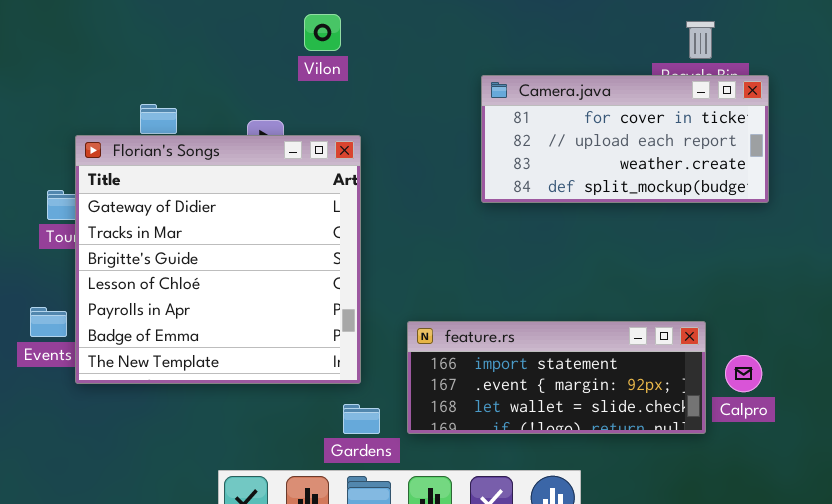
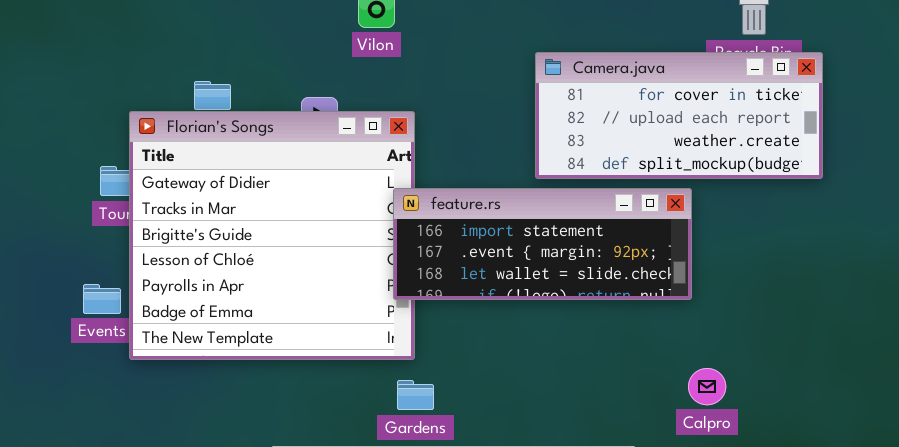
feature.rs: [407,321,706,434] -> [393,188,692,300], moved
Calpro: [725,355,762,392] -> [688,368,726,405], moved

